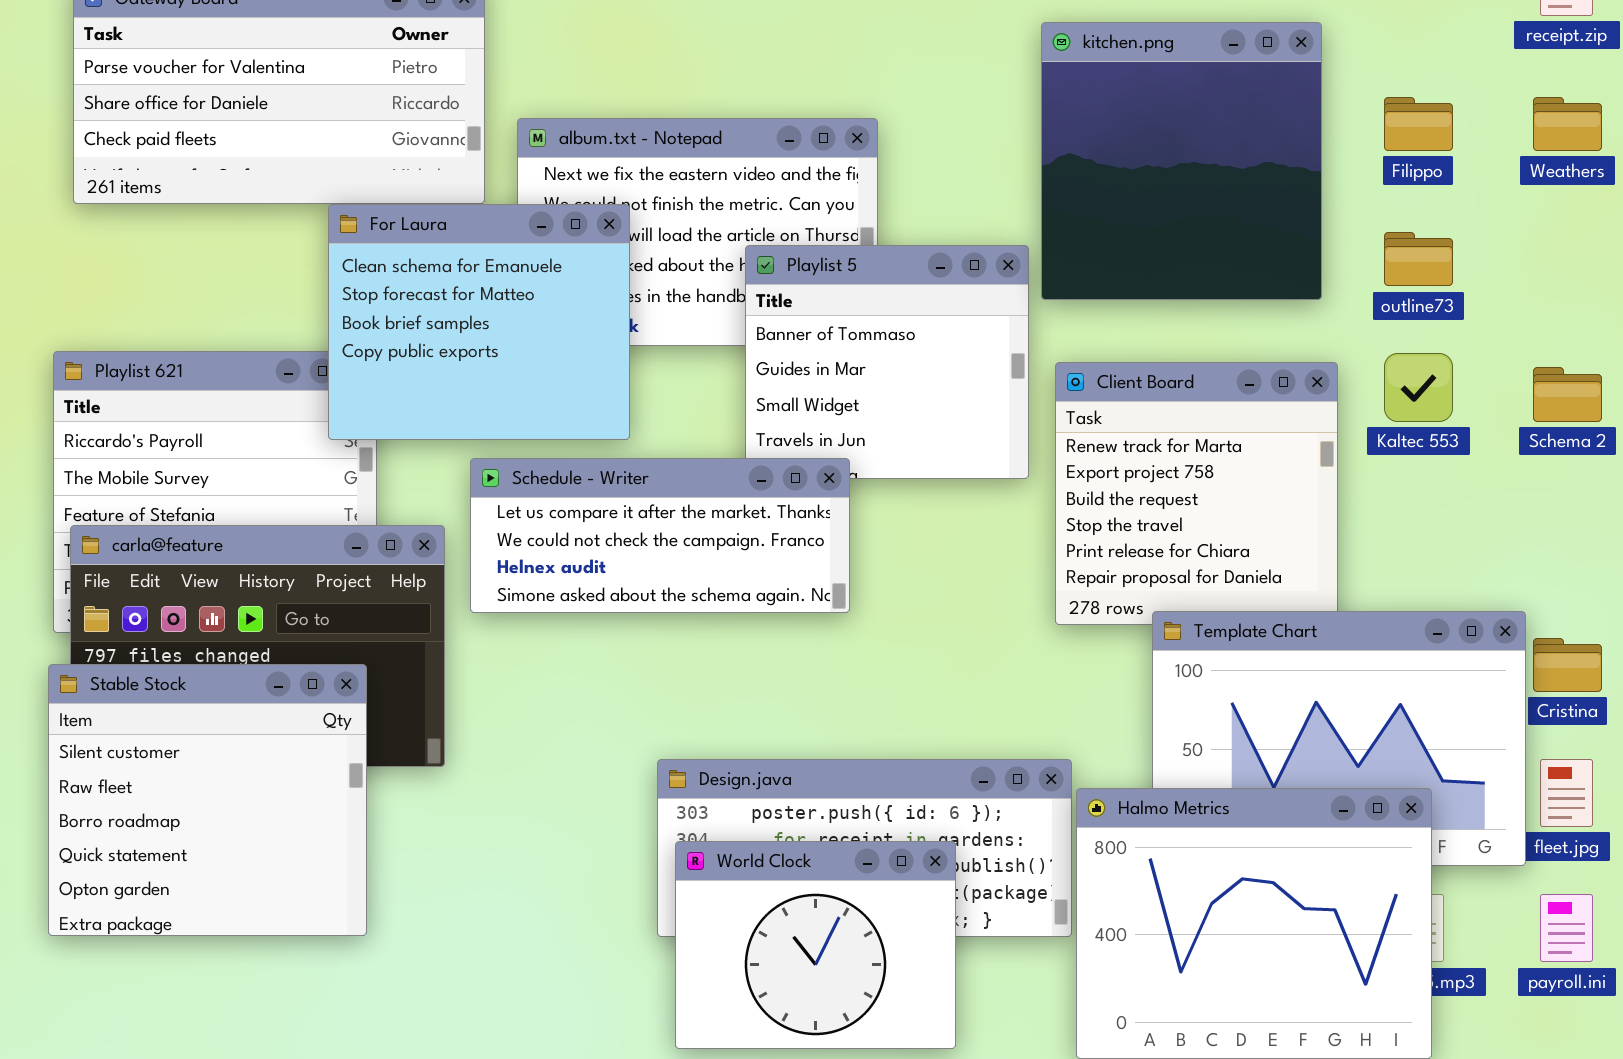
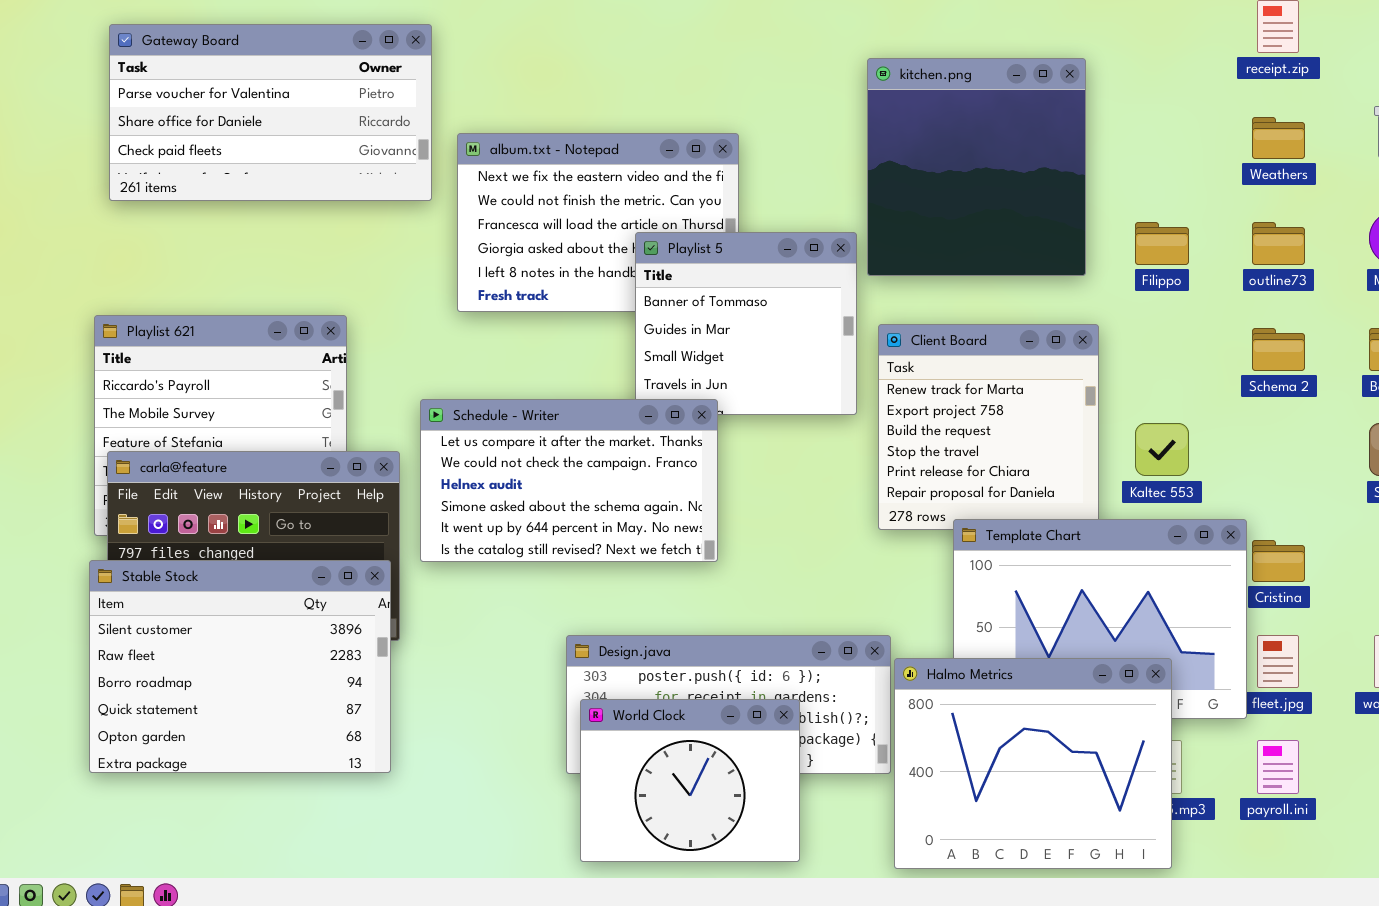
Filippo: [1384,97,1453,151] -> [1135,222,1189,265], moved
For Laura: [328,204,630,440] -> none, closed
outline73: [1384,232,1453,286] -> [1252,222,1305,265], moved
Kaltec 553: [1384,353,1453,422] -> [1135,423,1189,476], moved
Schedule - Writer: [470,458,850,613] -> [420,399,718,562], resized
Stable Stock: [48,664,367,936] -> [89,560,391,773], resized

